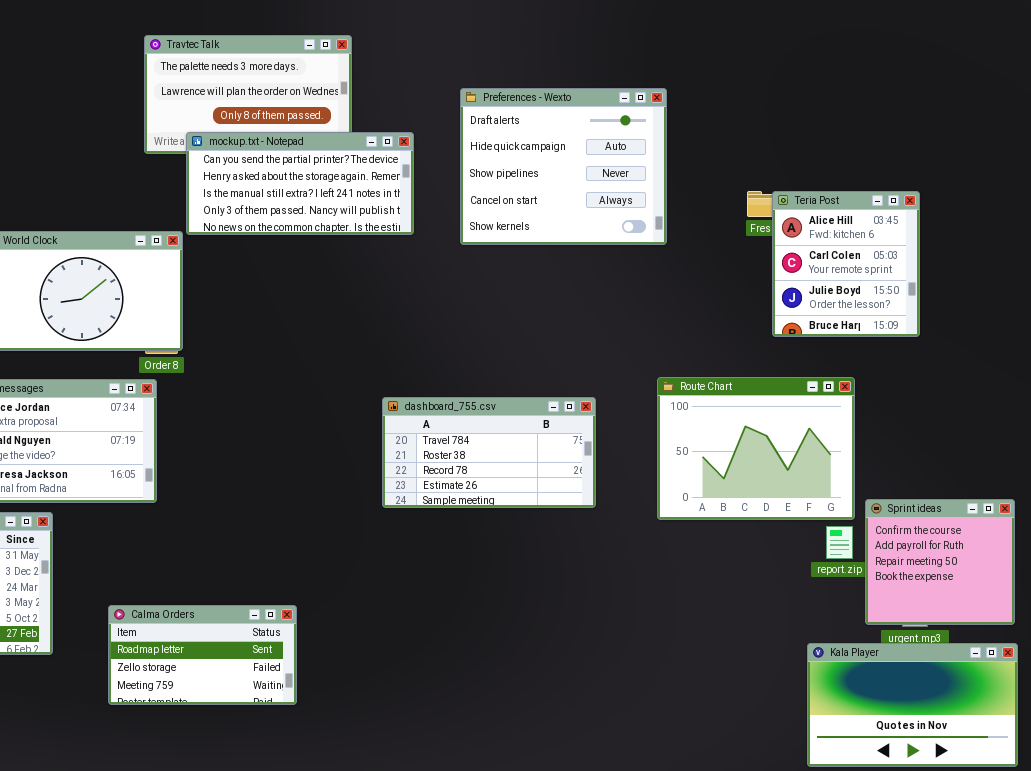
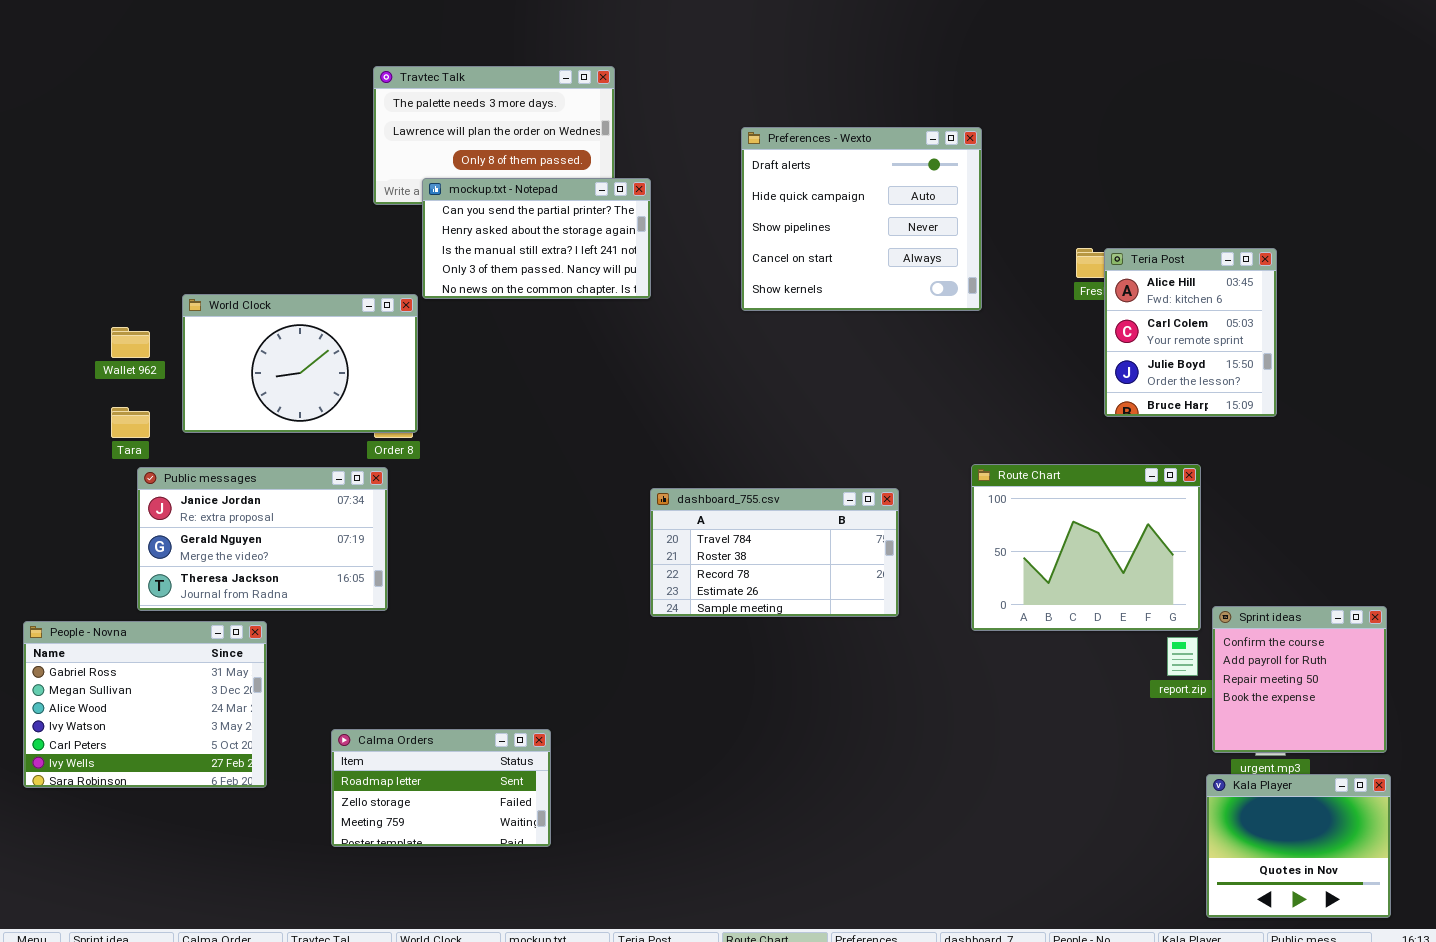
mockup.txt - Notepad: [186,132,414,235] -> [422,178,651,299], resized
Kala Player: [807,643,1018,767] -> [1206,774,1391,918], resized

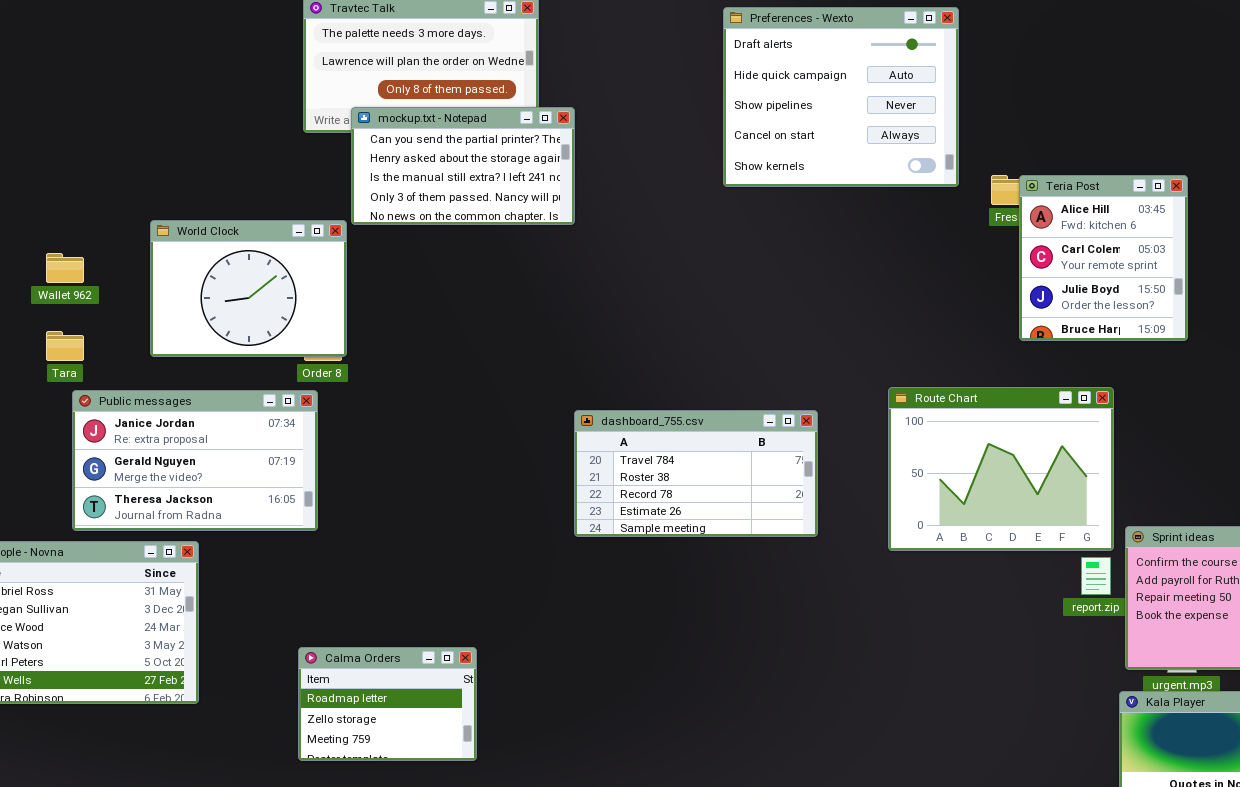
Preferences - Wexto: [741,127,982,311] -> [723,7,959,187], moved
World Clock: [182,294,418,433] -> [150,220,347,357], resized
Calma Orders: [331,729,551,847] -> [298,647,477,761], resized

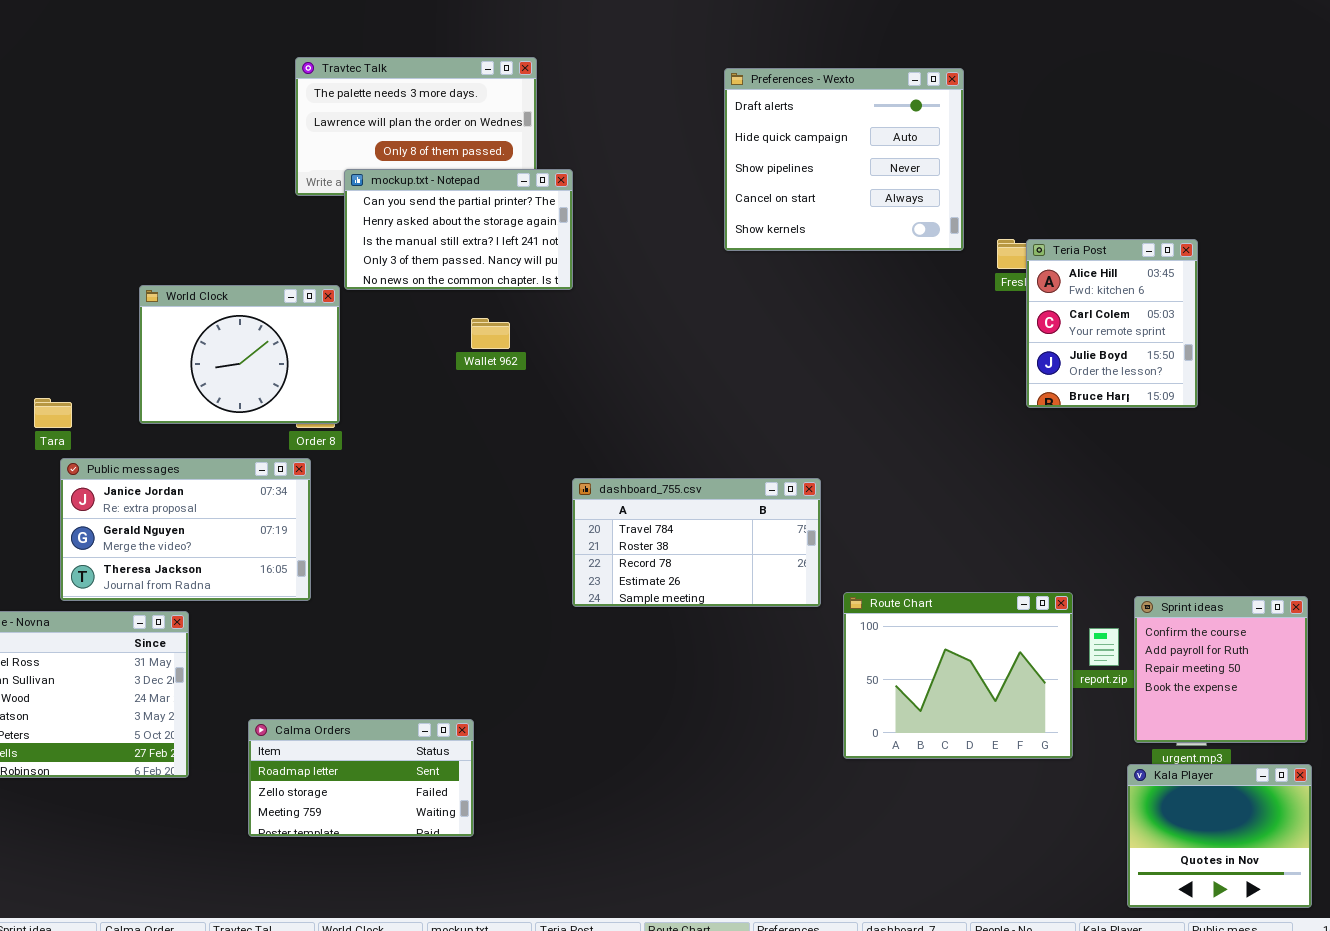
Wallet 962: [46,253,84,283] -> [471,318,510,349], moved
Route Chart: [888,387,1114,551] -> [843,592,1073,759], moved
Calma Orders: [298,647,477,761] -> [248,719,474,837], resized

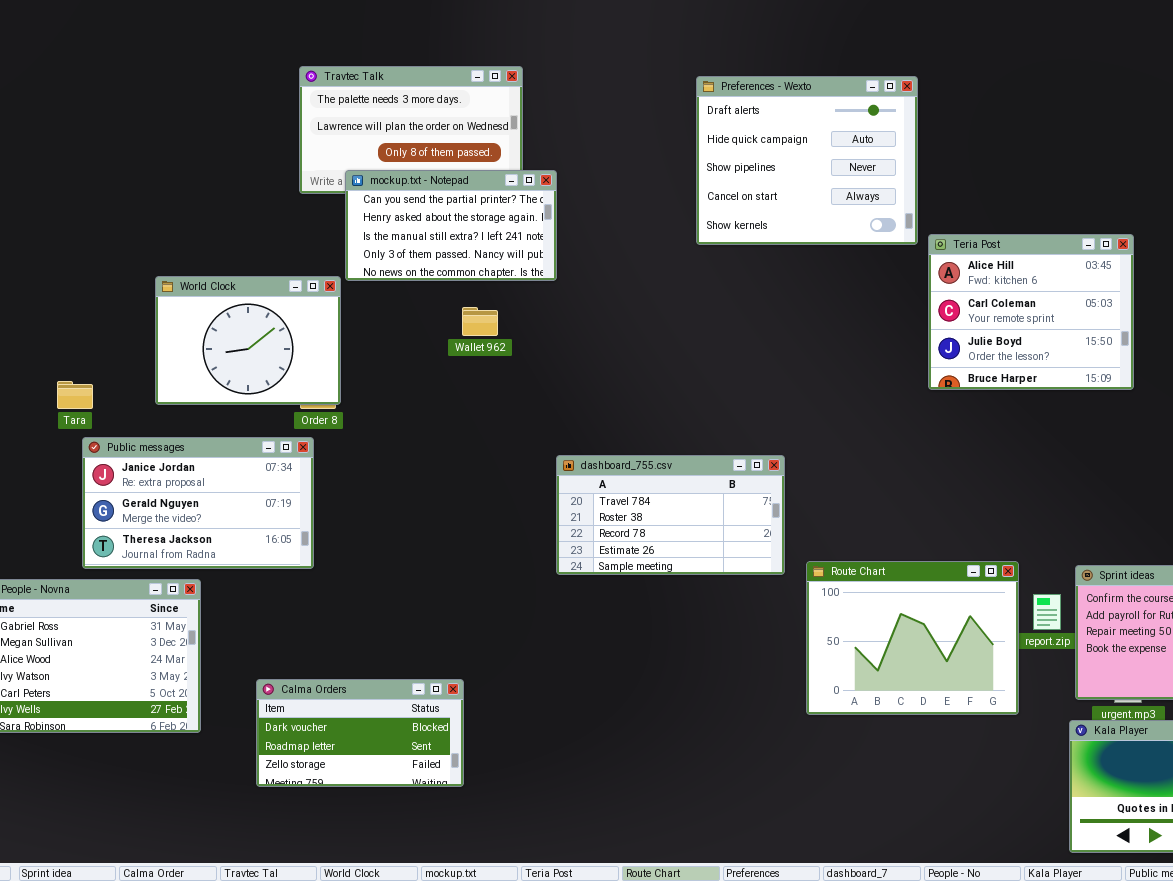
Teria Post: [1026,239,1198,408] -> [928,234,1134,390], resized
Calma Orders: [248,719,474,837] -> [256,679,464,787], scrolled up 1 row

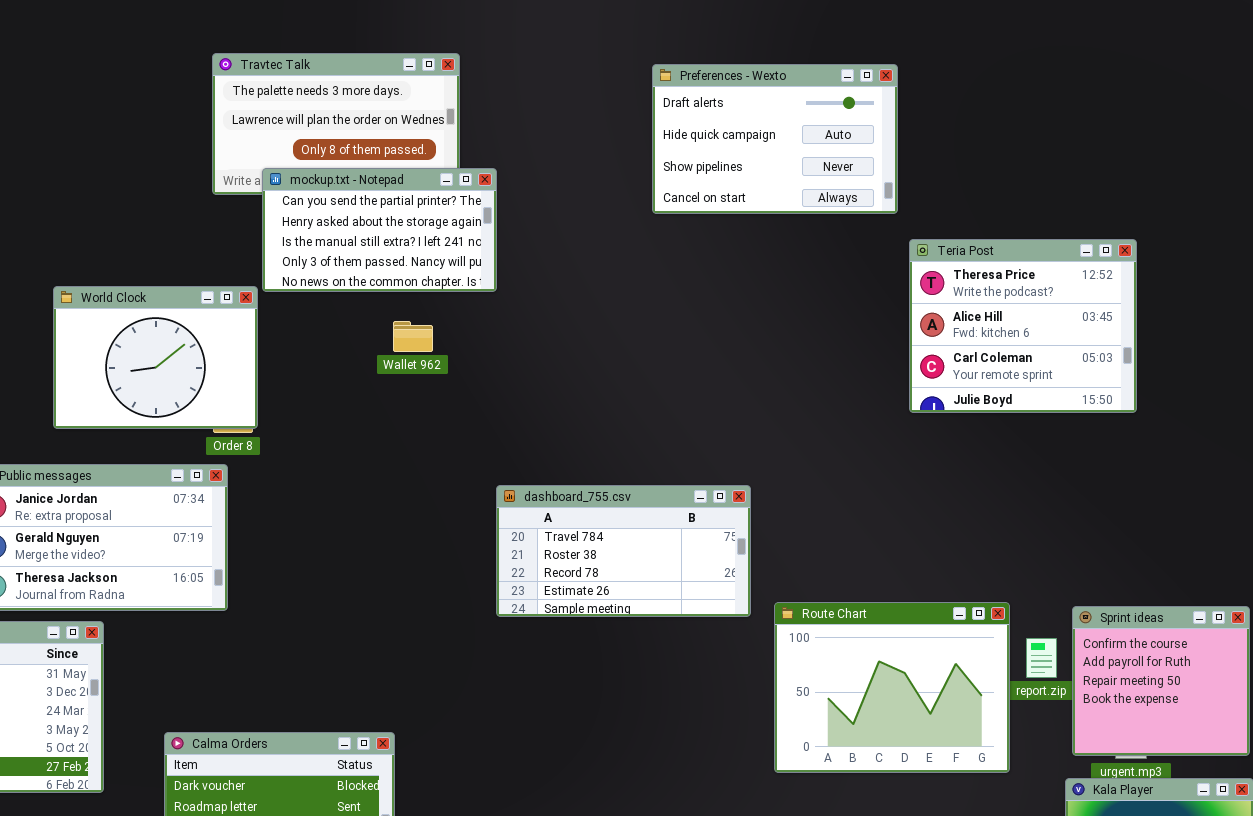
Preferences - Wexto: [696,76,918,245] -> [652,64,898,214], resized
Teria Post: [928,234,1134,390] -> [909,239,1137,413], scrolled up 1 row

